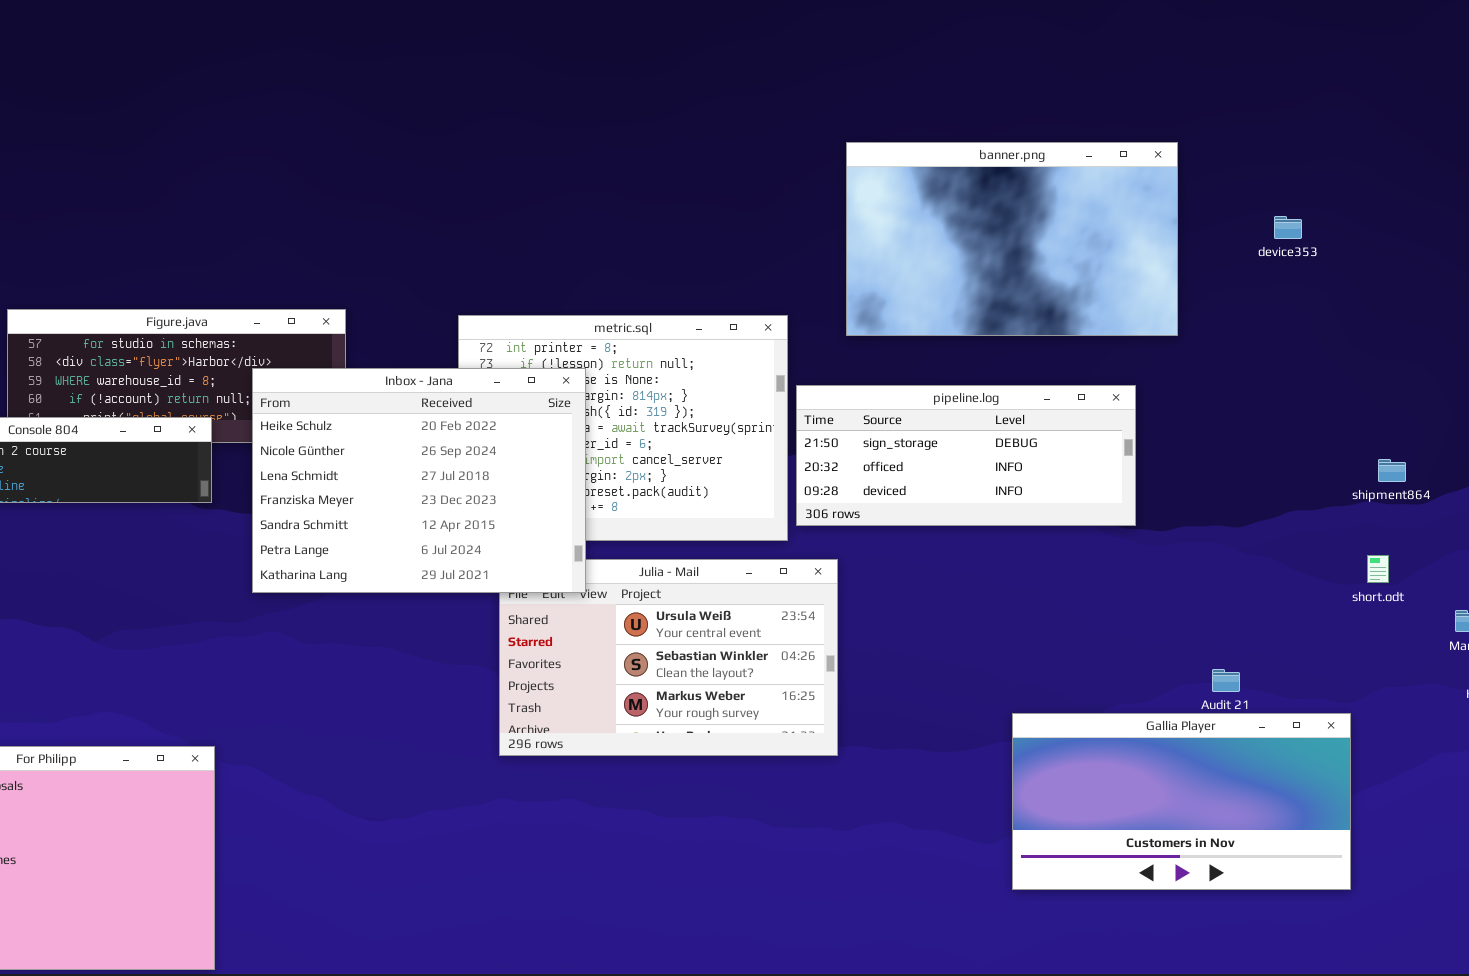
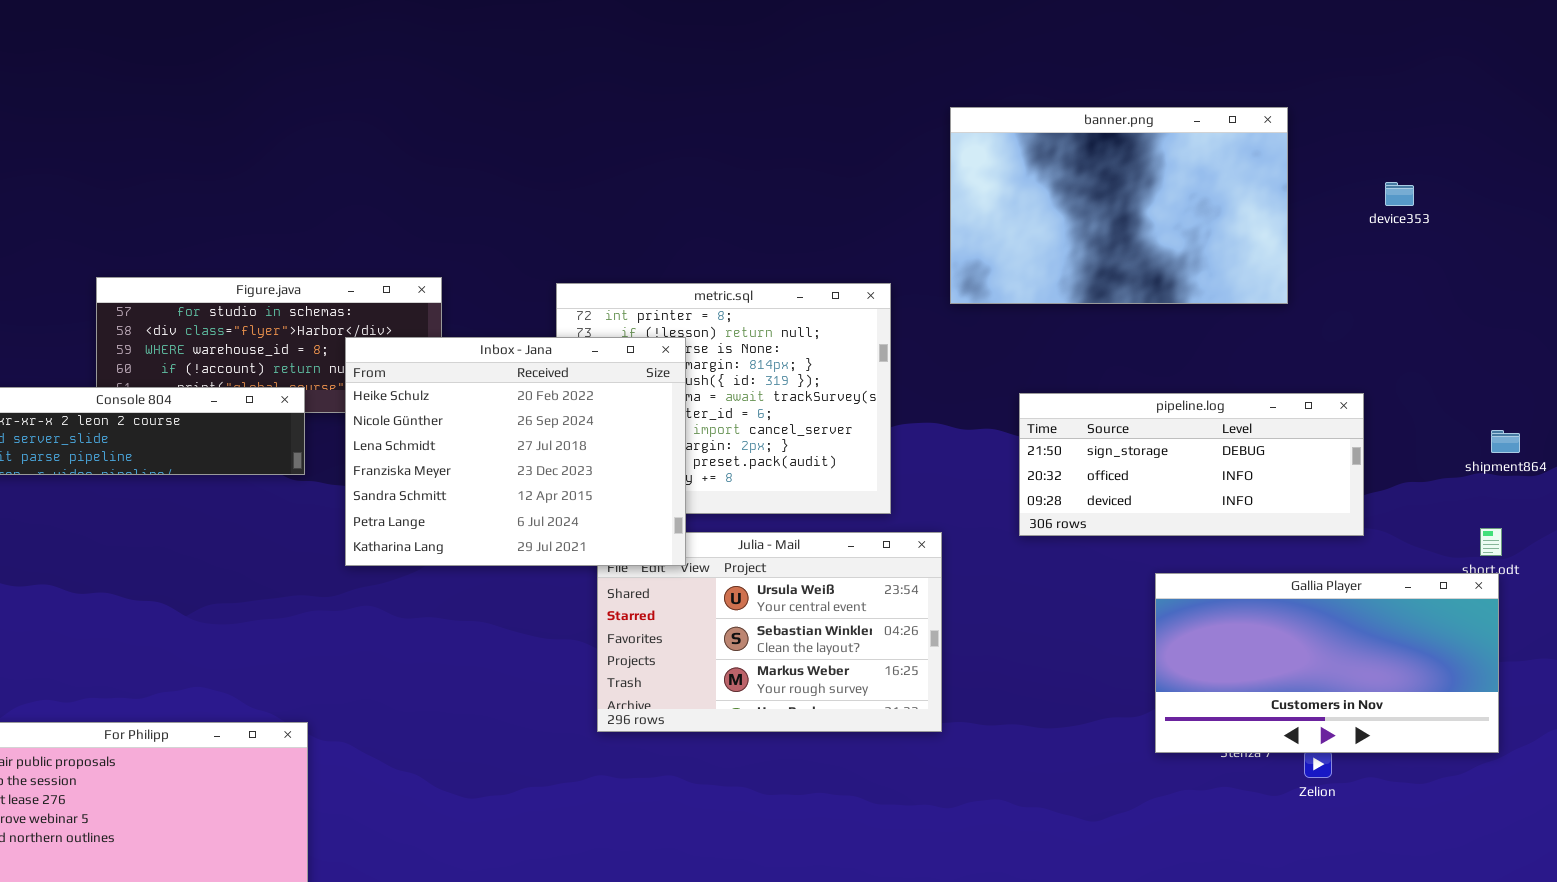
pipeline.log: [796,385,1136,526] -> [1019,393,1364,536], moved
Gallia Player: [1012,713,1351,890] -> [1155,573,1499,753], moved

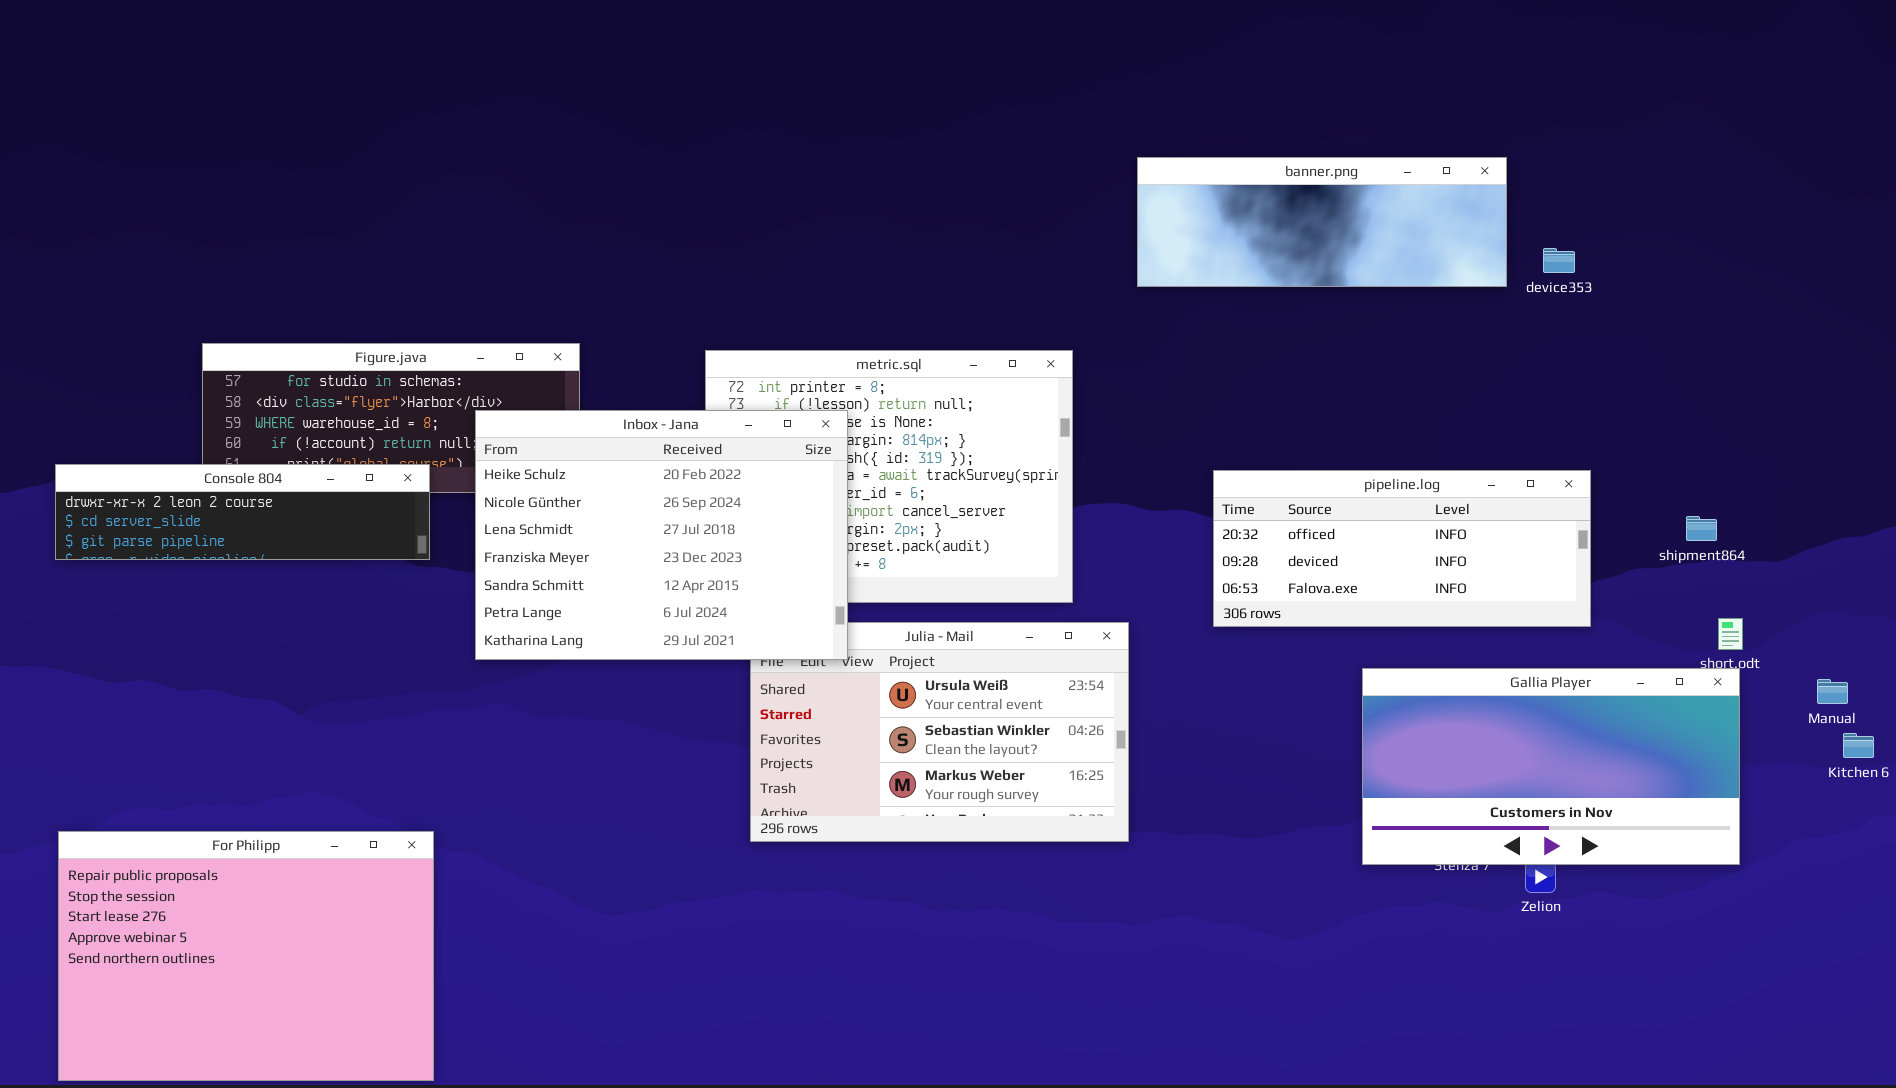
banner.png: [950,107,1288,304] -> [1137,157,1507,287], resized
device353: [1385,182,1414,206] -> [1543,248,1575,273], moved
pipeline.log: [1019,393,1364,536] -> [1213,470,1591,627], scrolled down 1 row
shipment864: [1491,430,1520,453] -> [1686,516,1717,541], moved

